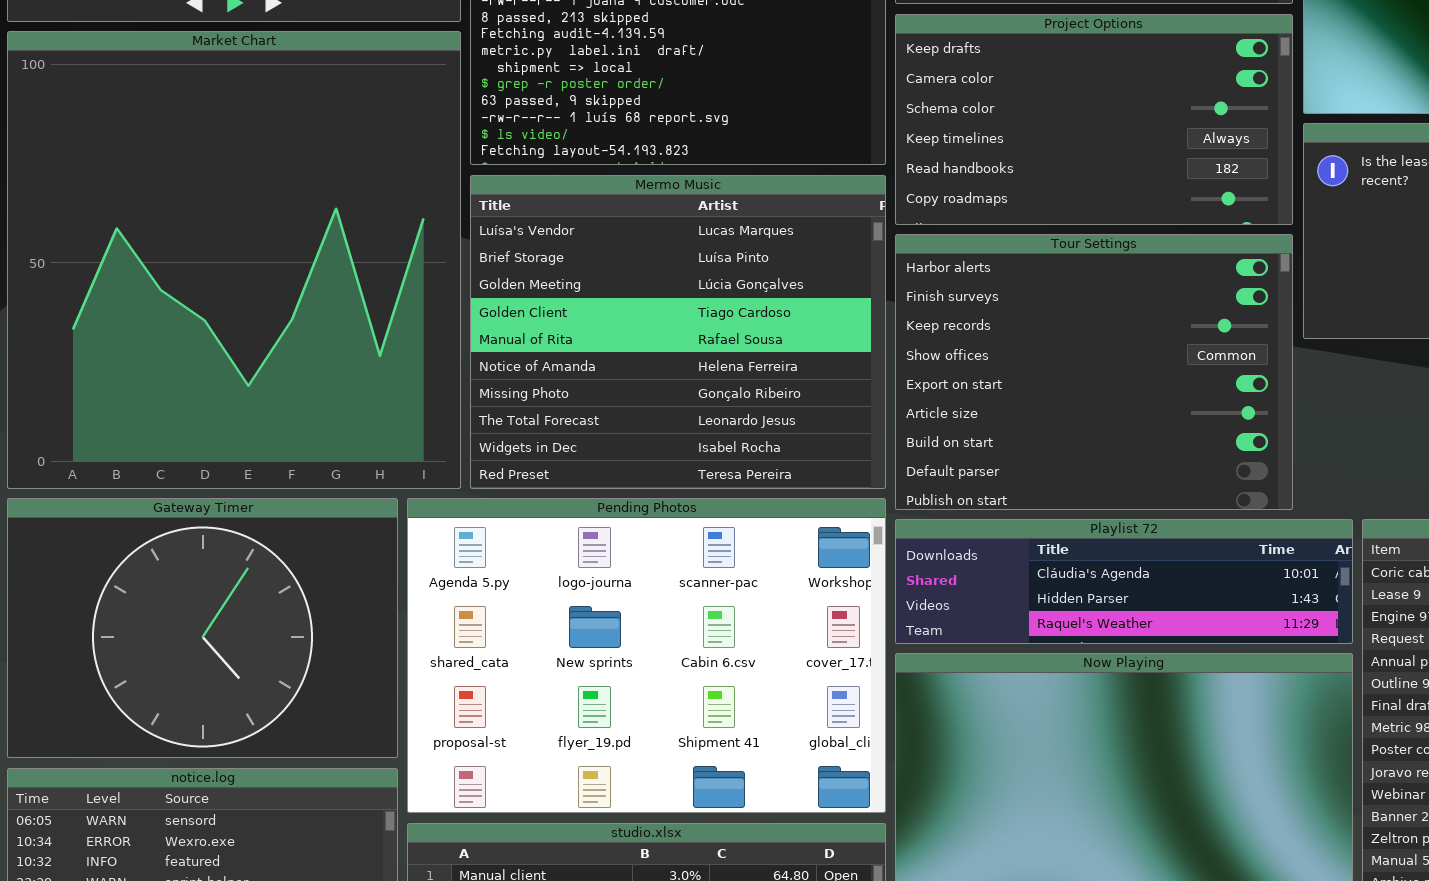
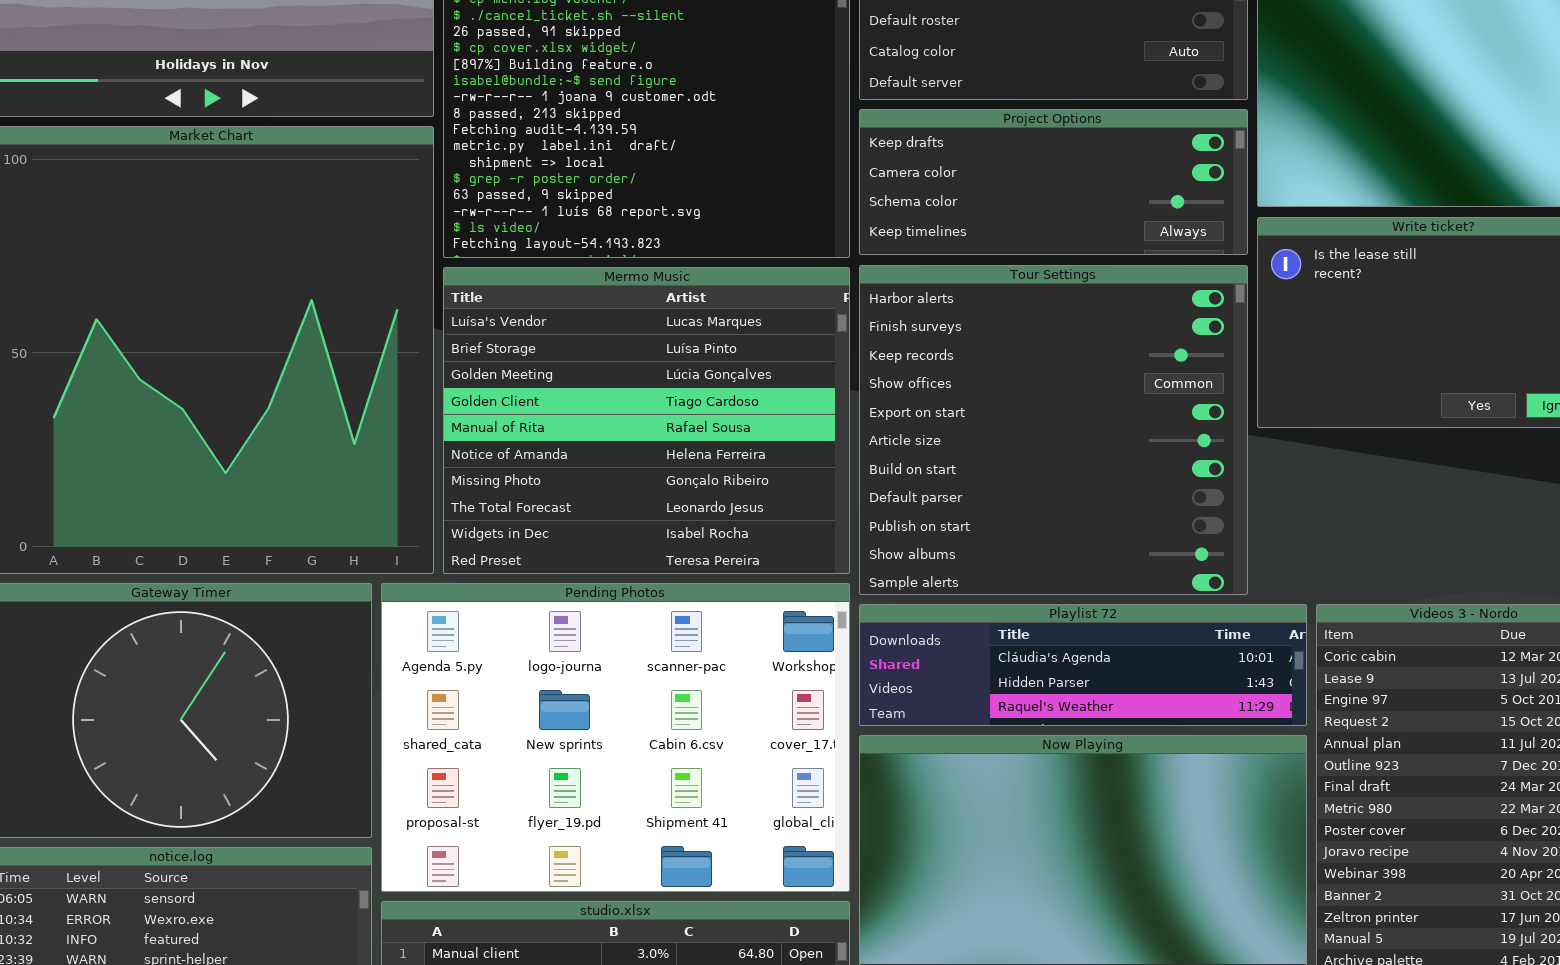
Project Options: [895,14,1293,225] -> [859,109,1248,255], resized
Tour Settings: [895,234,1293,510] -> [859,265,1248,595], resized

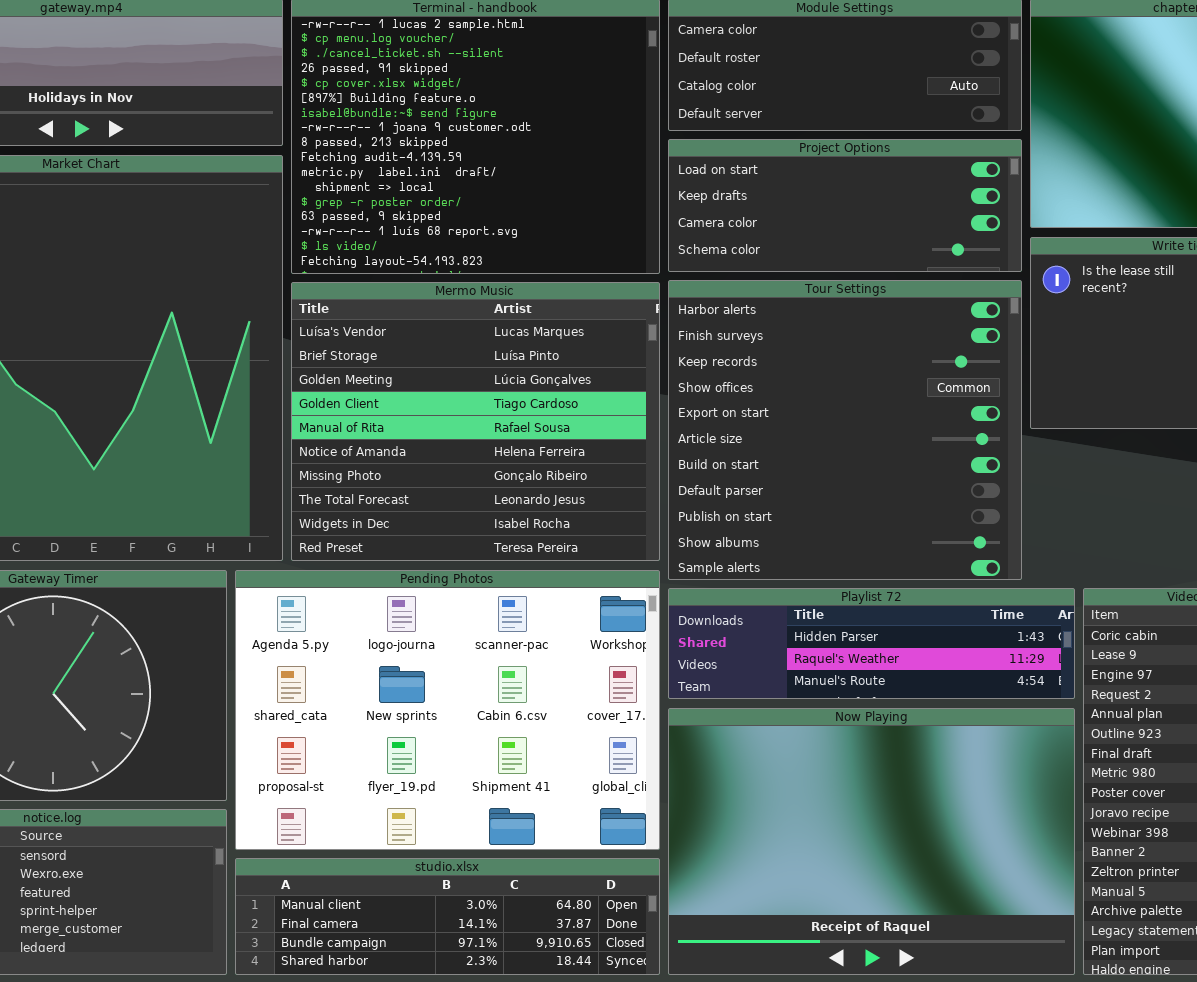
Project Options: [859,109,1248,255] -> [668,139,1022,272], scrolled up 1 row
Playlist 72: [859,604,1307,726] -> [668,588,1075,699], scrolled down 1 row

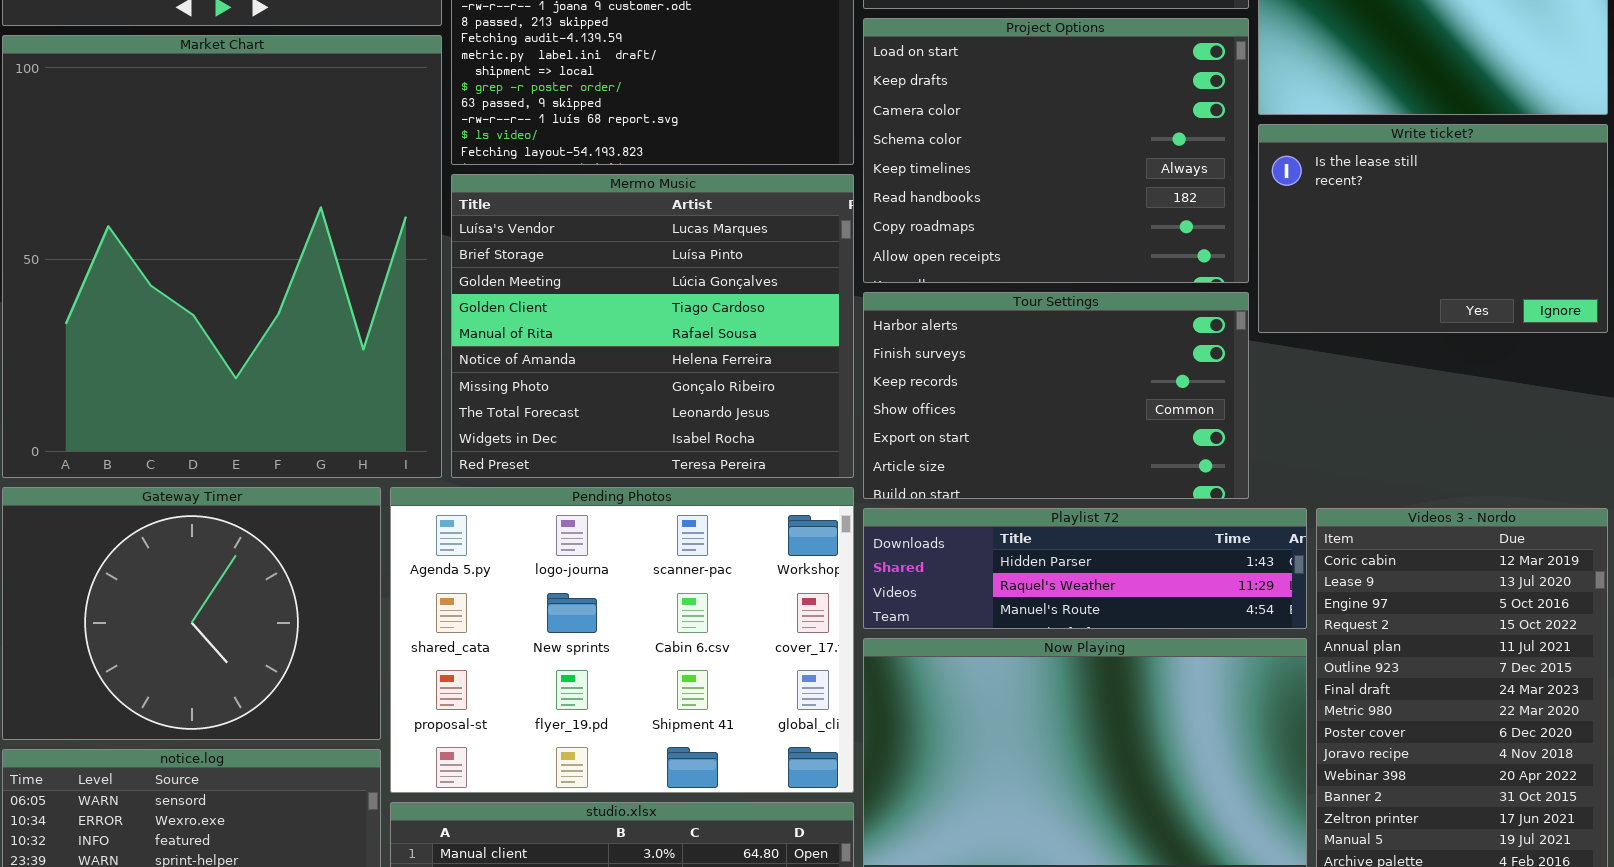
Project Options: [668,139,1022,272] -> [863,18,1249,283], resized
Tour Settings: [668,280,1022,580] -> [863,292,1249,499], resized

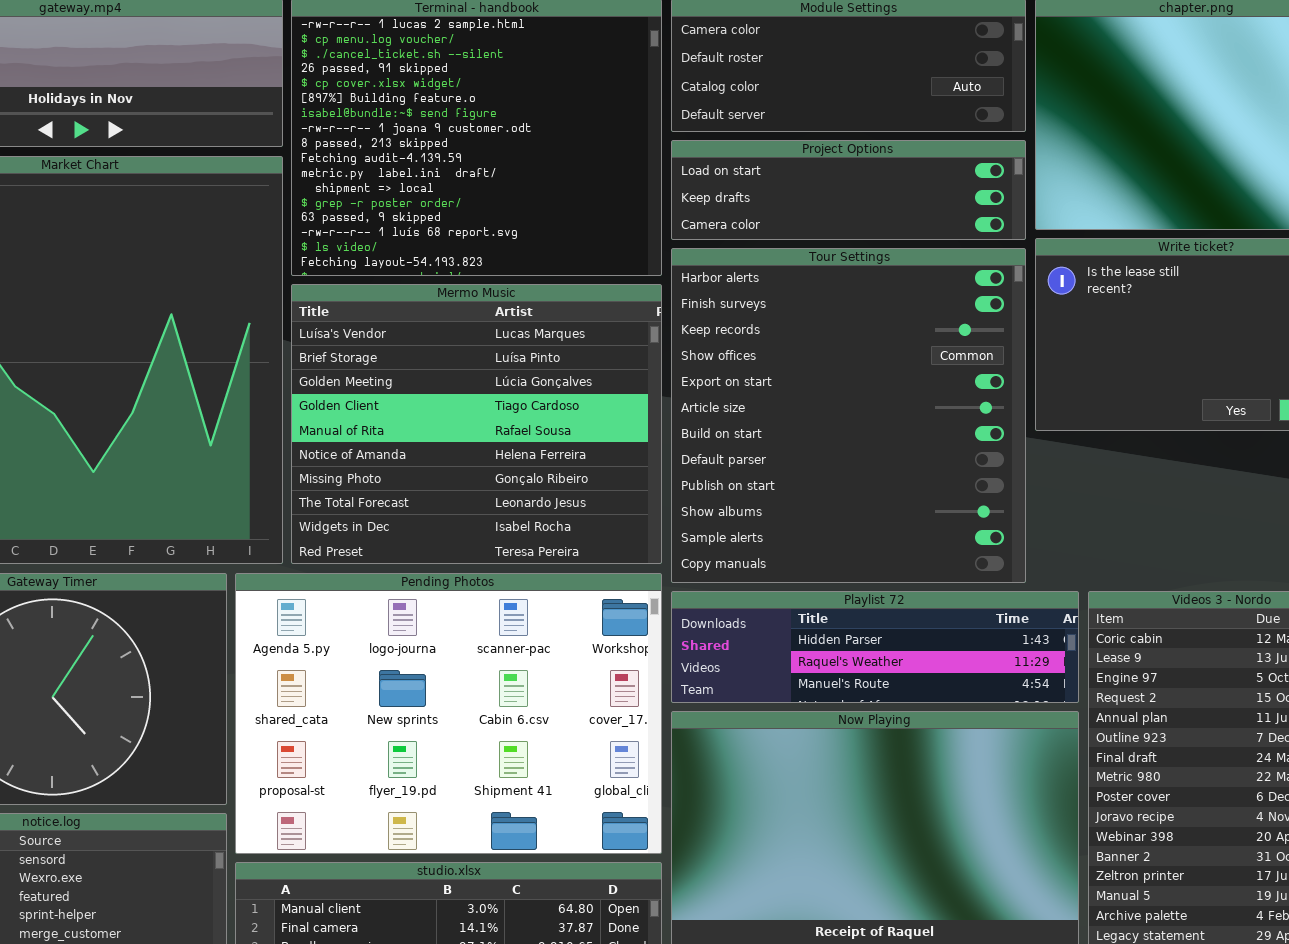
Project Options: [863,18,1249,283] -> [671,140,1026,240], resized
Tour Settings: [863,292,1249,499] -> [671,248,1026,583], resized

